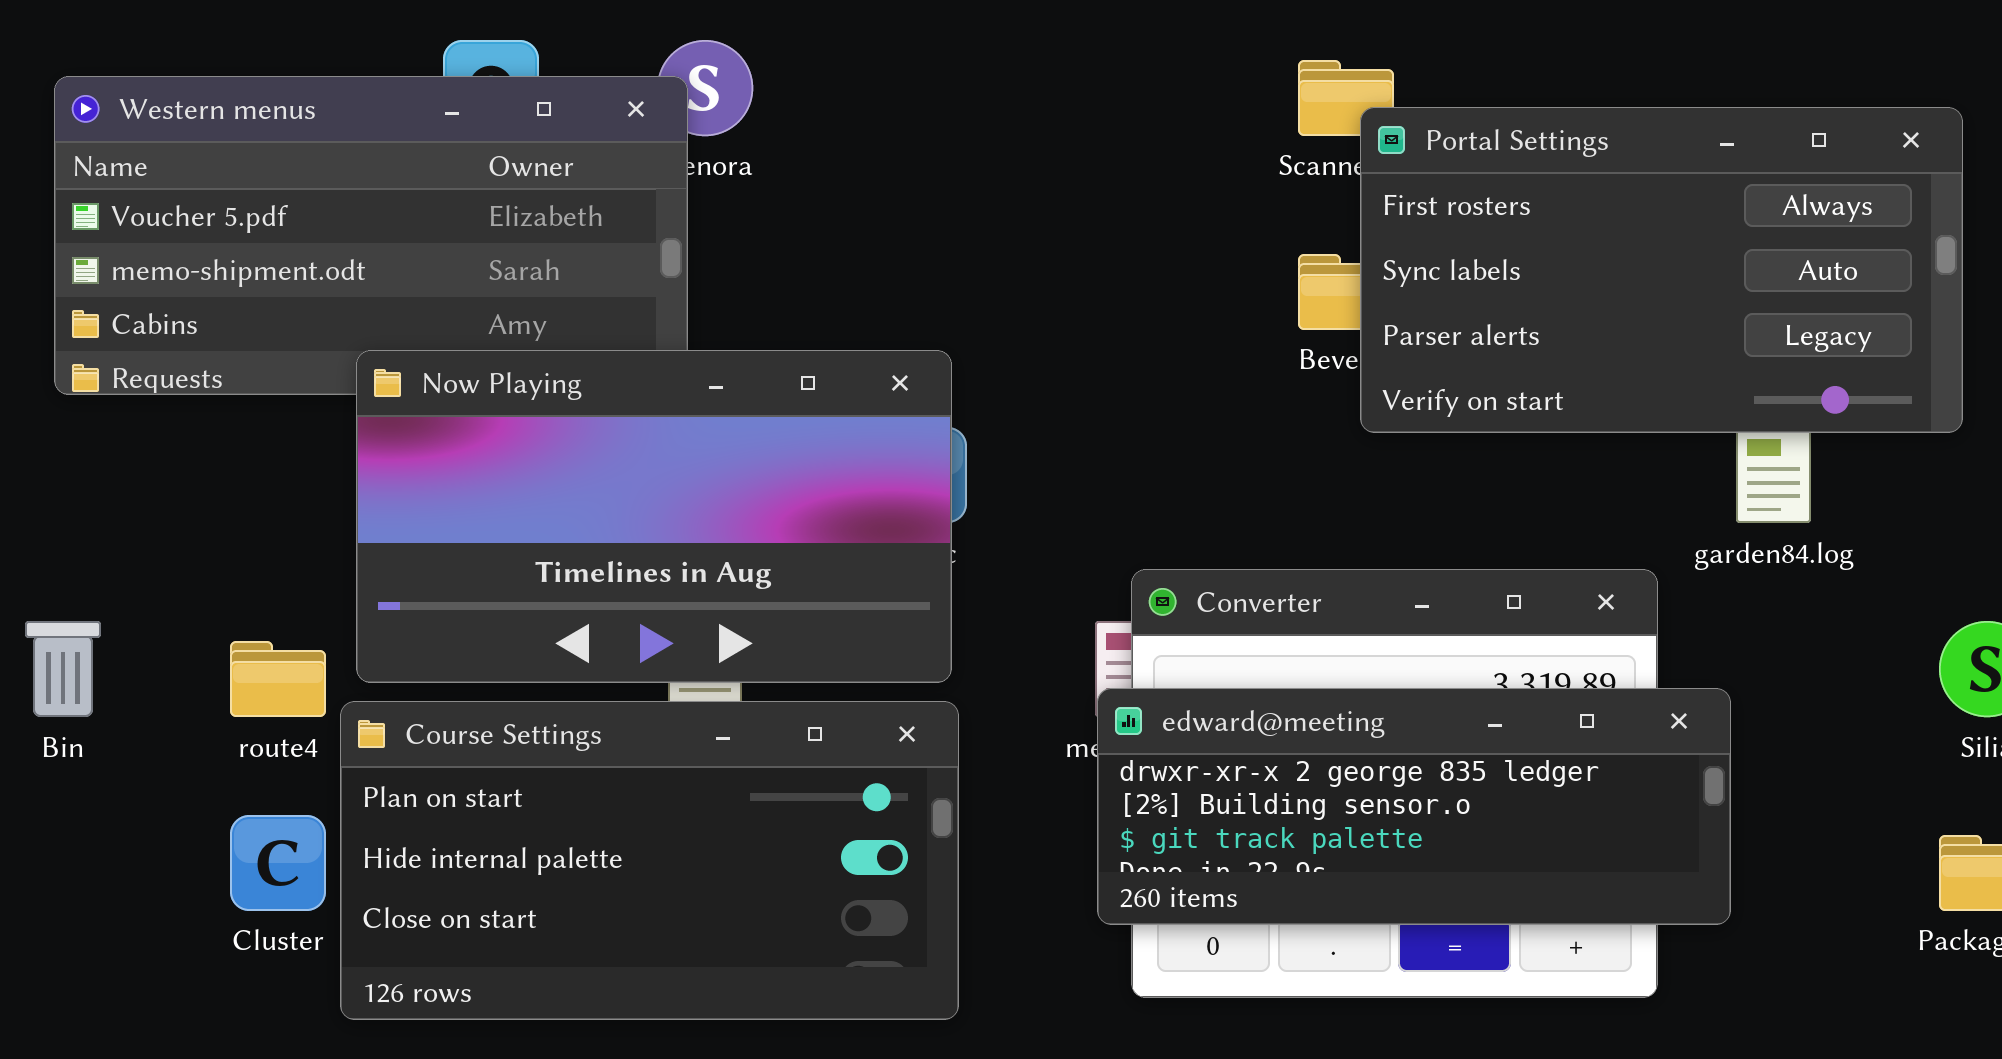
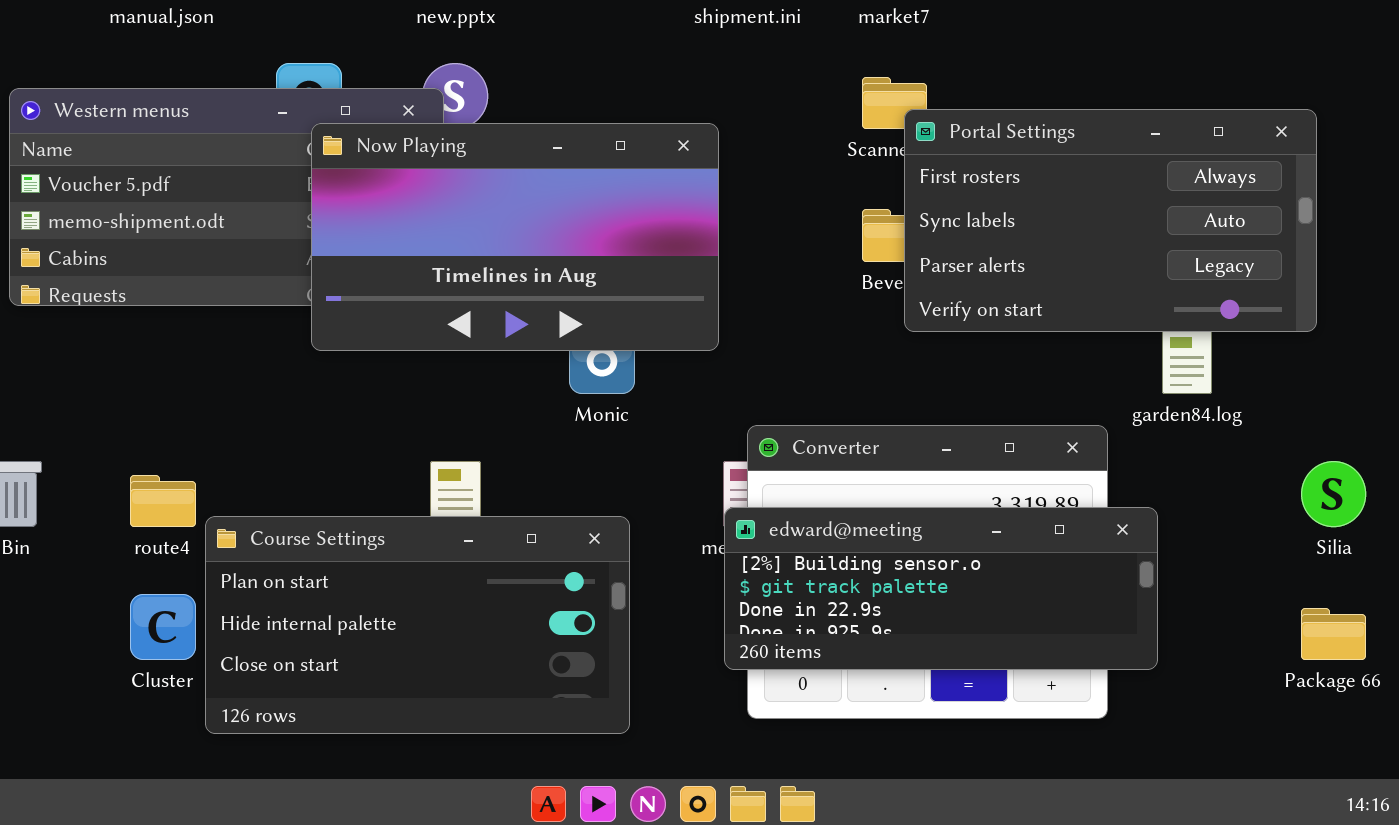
Now Playing: [356,350,952,683] -> [311,123,719,351], moved
edward@meeting: [1097,688,1731,925] -> [724,507,1158,670], scrolled down 1 row

